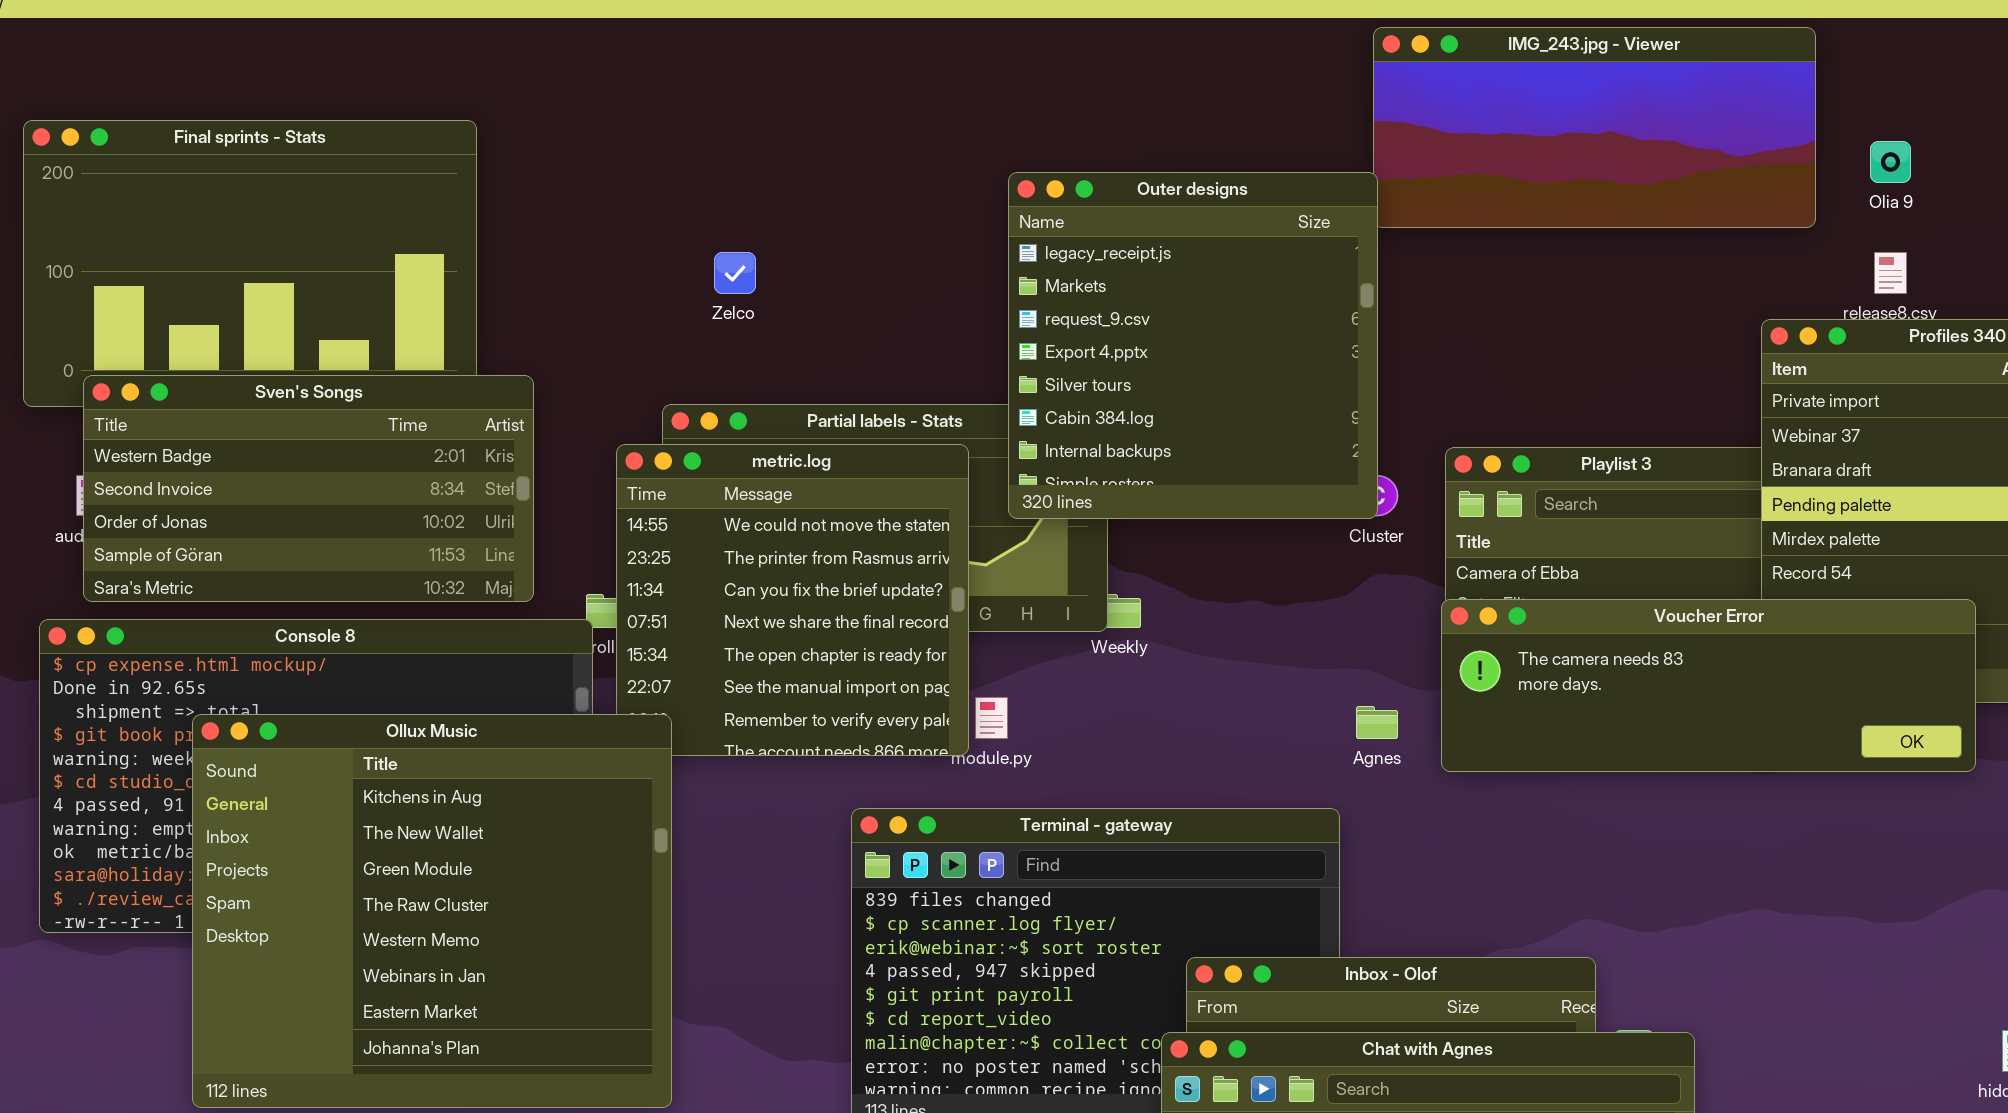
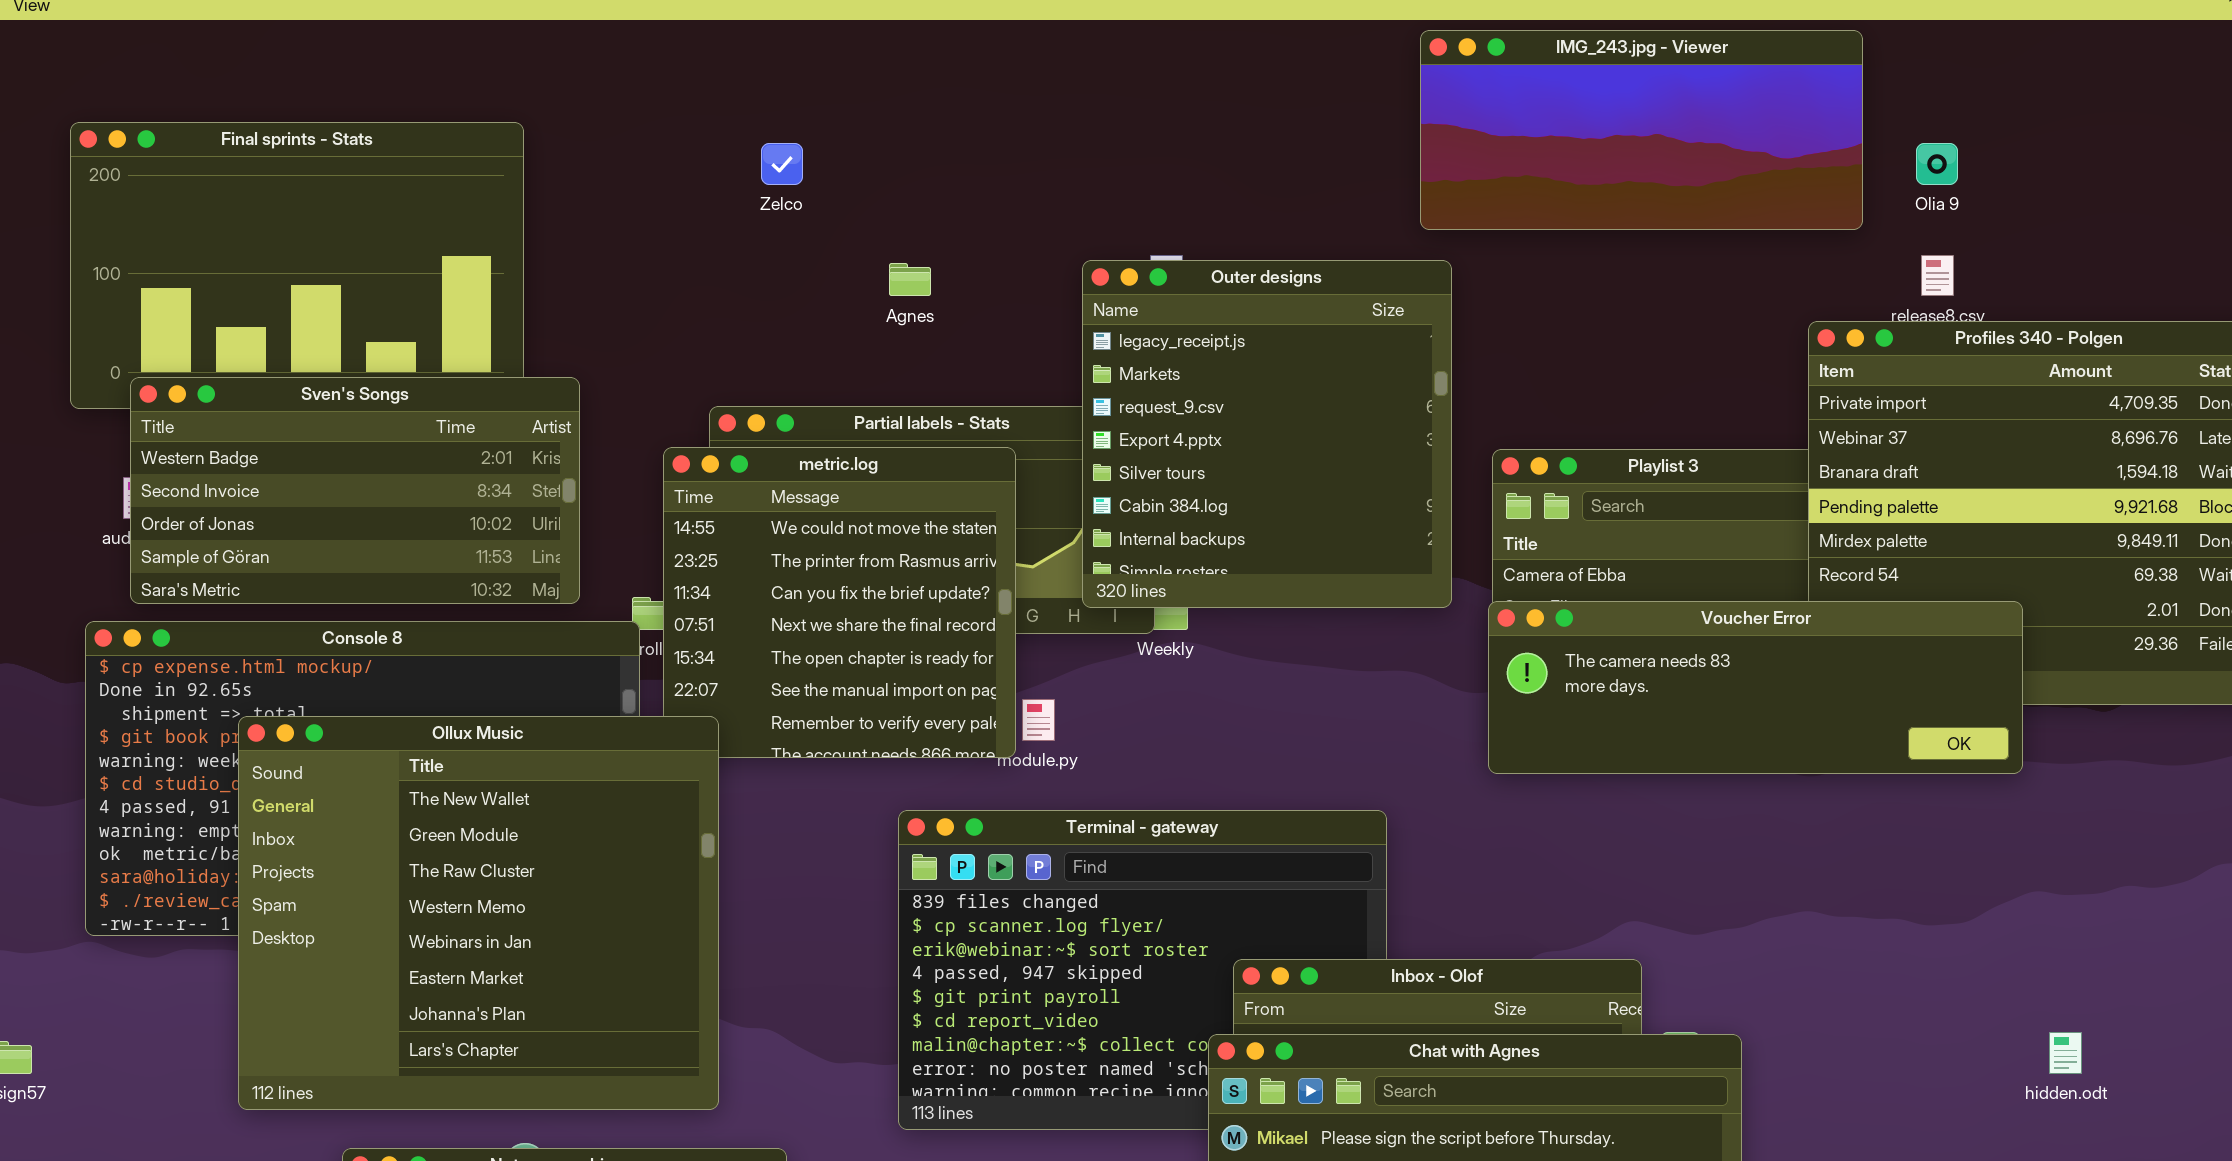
Outer designs: [1008,172,1378,519] -> [1082,260,1452,608], moved
Zelco: [714,252,756,294] -> [761,143,803,185], moved
Agnes: [1356,706,1398,739] -> [889,263,931,296], moved
Ollux Music: [192,714,672,1108] -> [238,716,719,1110], scrolled down 1 row

